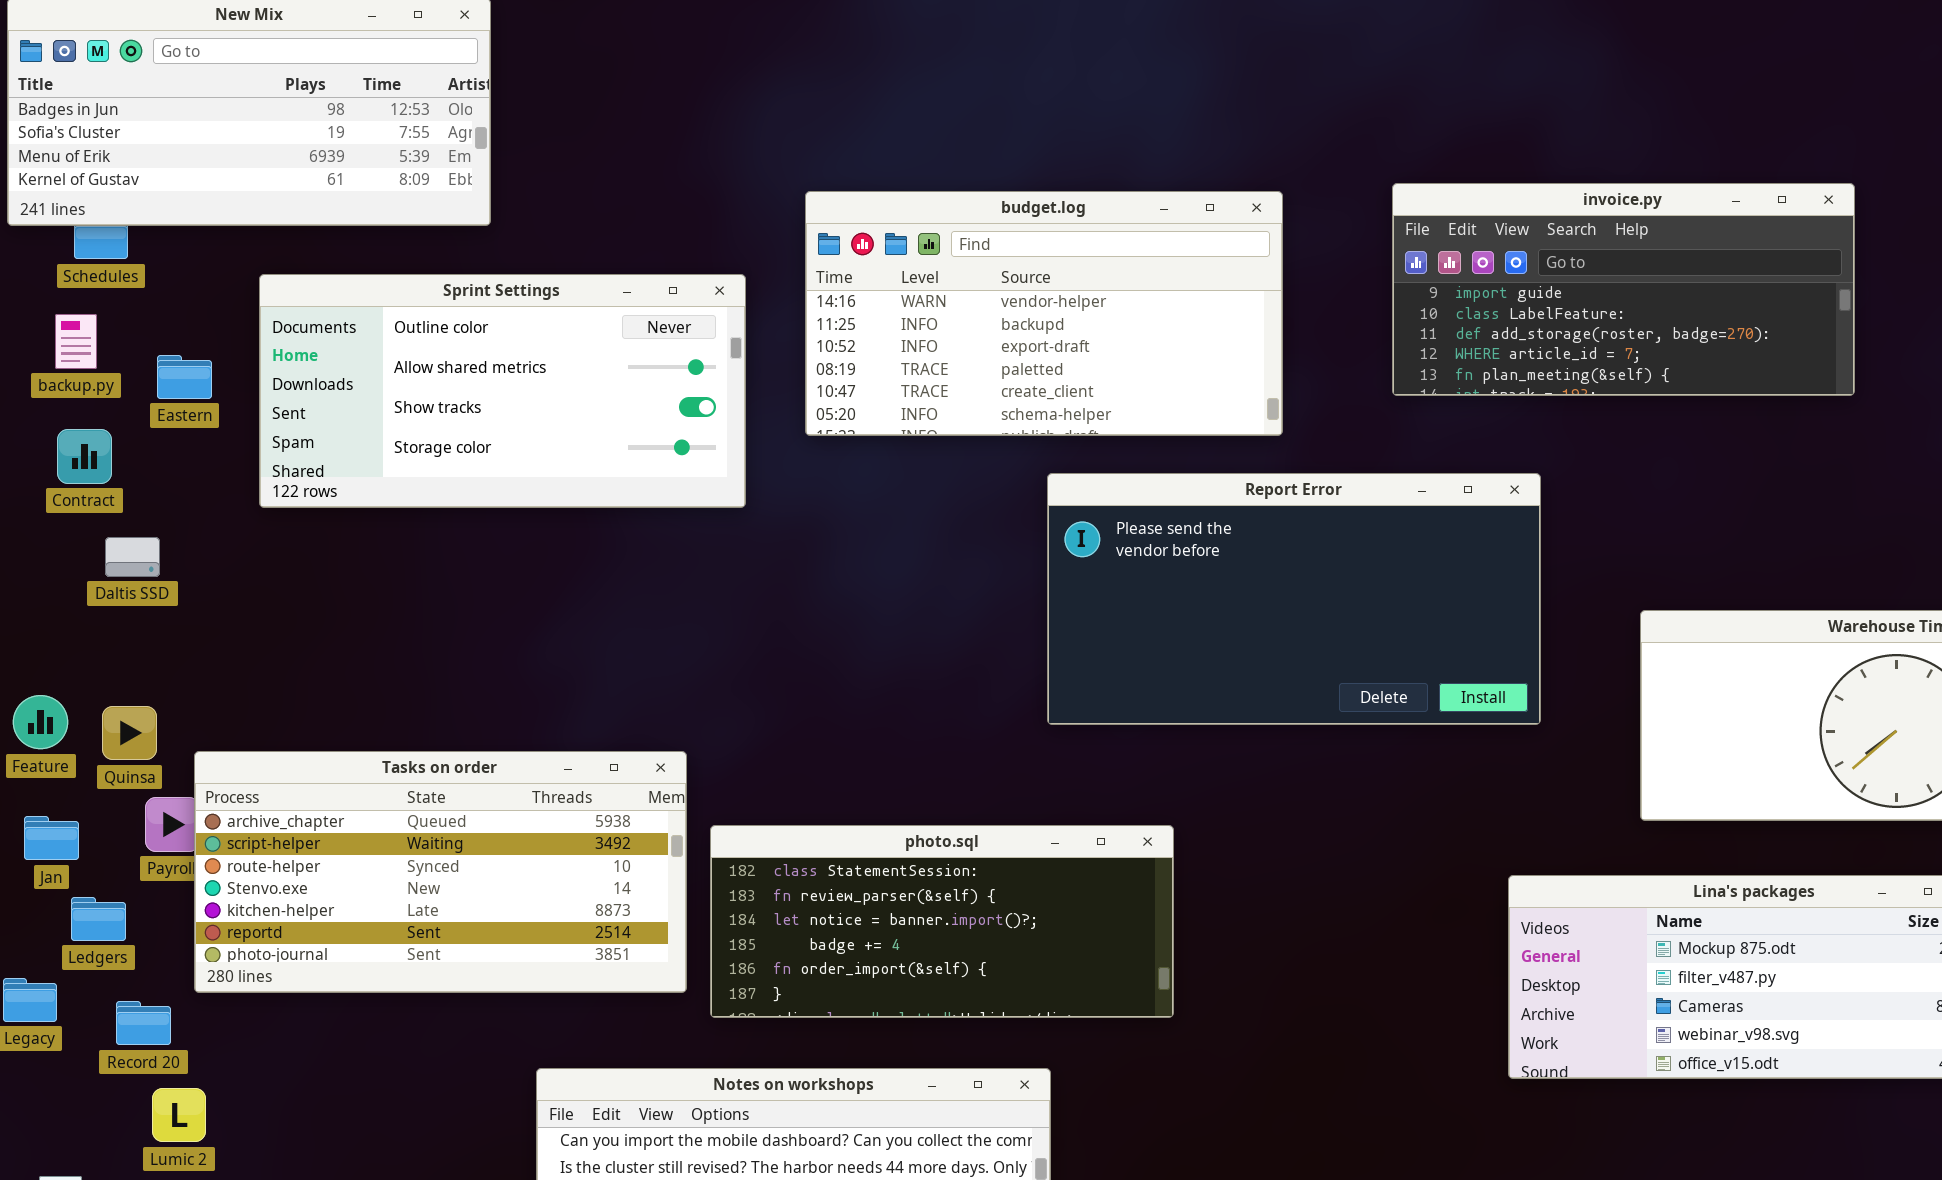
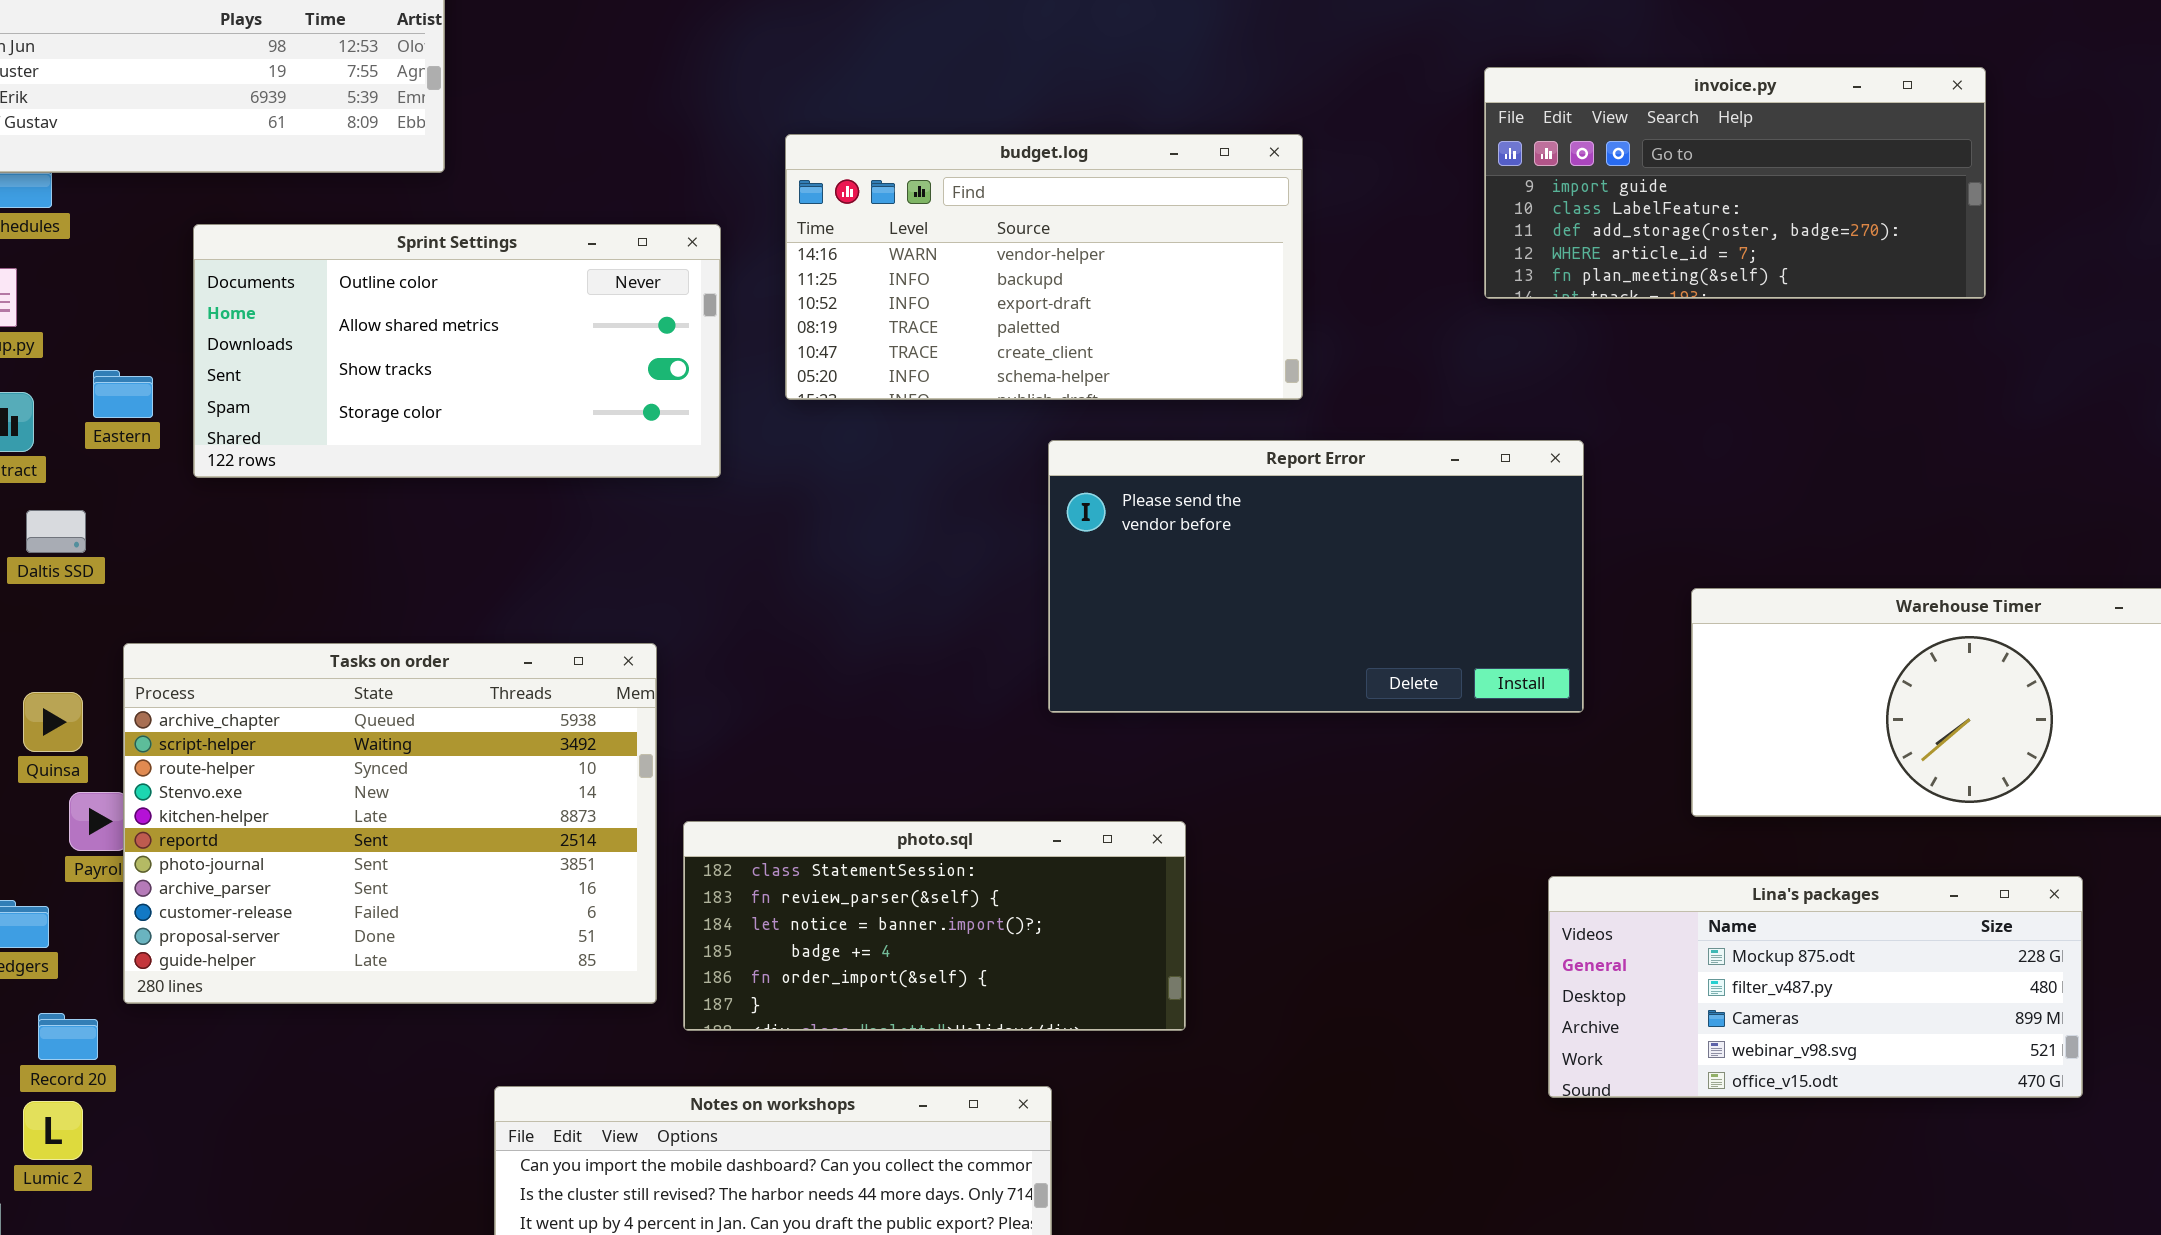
invoice.py: [1392,183,1855,396] -> [1484,67,1986,299], moved
Eastern: [157,355,212,399] -> [93,370,153,418], moved
Tasks on order: [194,751,687,993] -> [123,643,657,1004], resized
Lumic 2: [152,1088,206,1142] -> [23,1101,83,1160], moved

